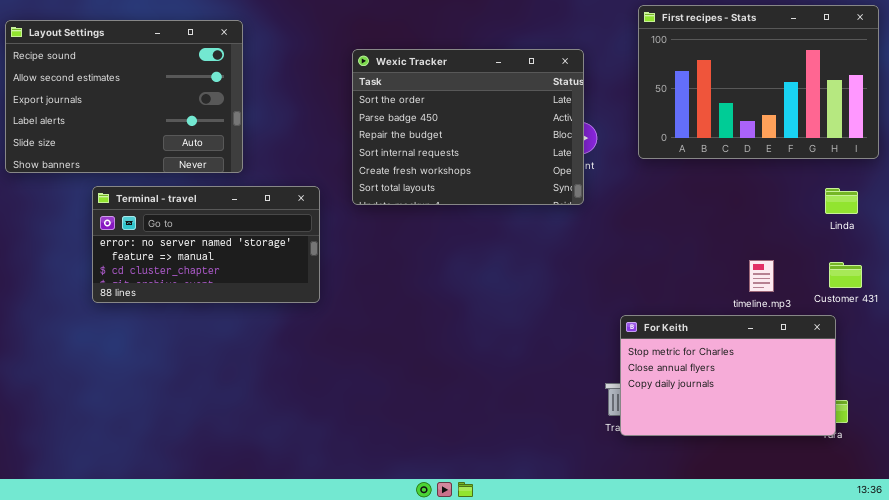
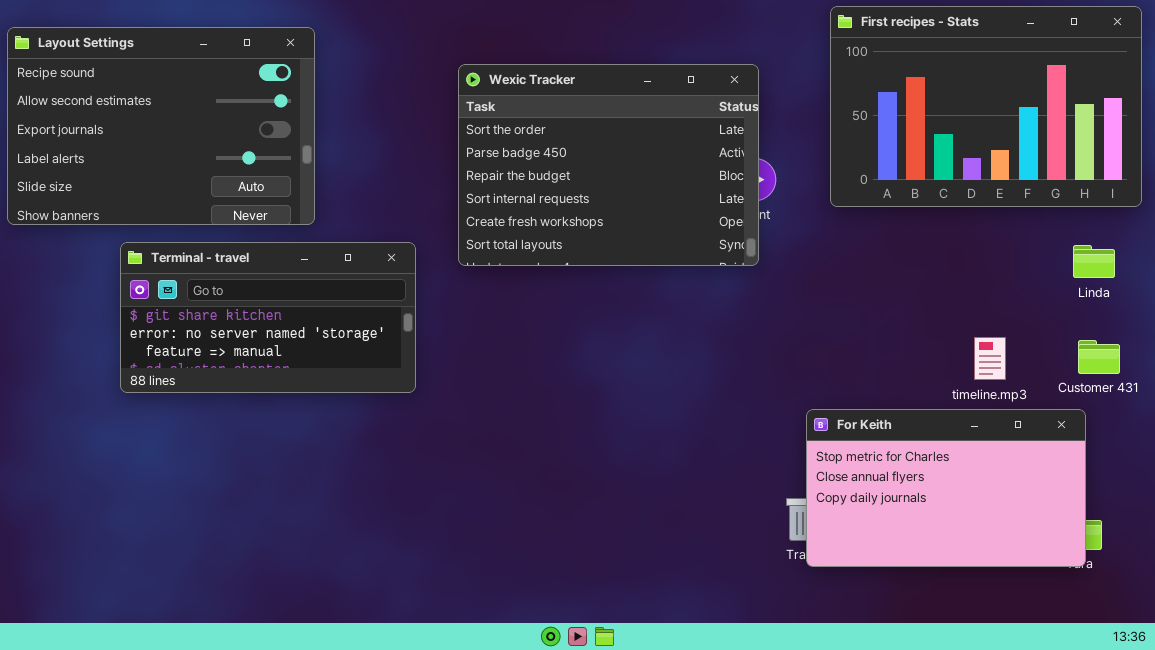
Terminal - travel: [92,186,320,303] -> [120,242,416,393], scrolled up 1 row

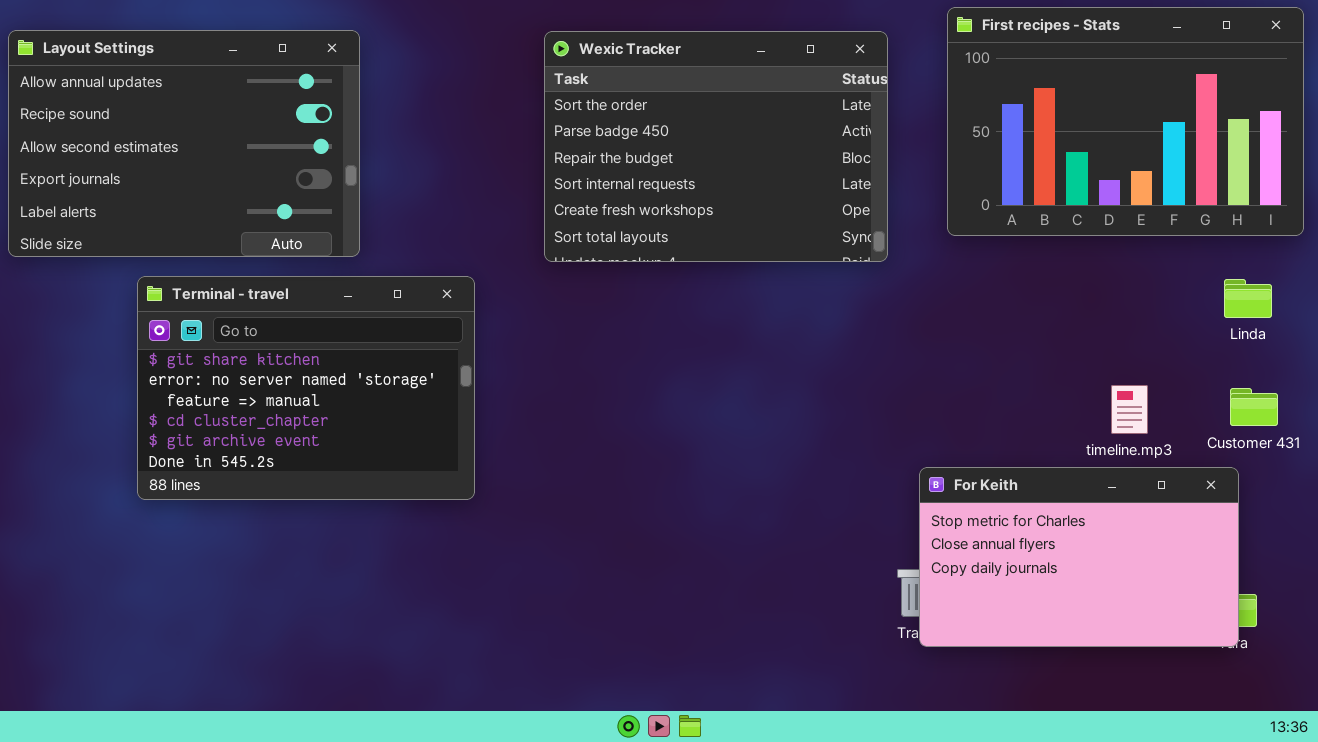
Layout Settings: [7,27,315,225] -> [8,30,360,257], scrolled up 1 row
Wexic Tracker: [458,64,759,266] -> [544,31,888,262], moved
Terminal - travel: [120,242,416,393] -> [137,276,475,500], resized

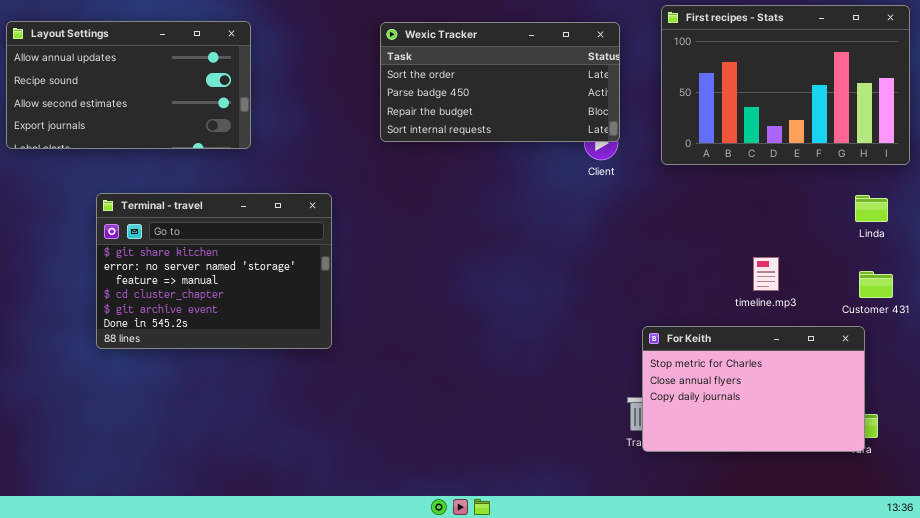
Layout Settings: [8,30,360,257] -> [6,21,251,149], resized
Wexic Tracker: [544,31,888,262] -> [380,22,620,142], resized
timeline.mp3: [1111,385,1148,434] -> [753,257,779,291], moved

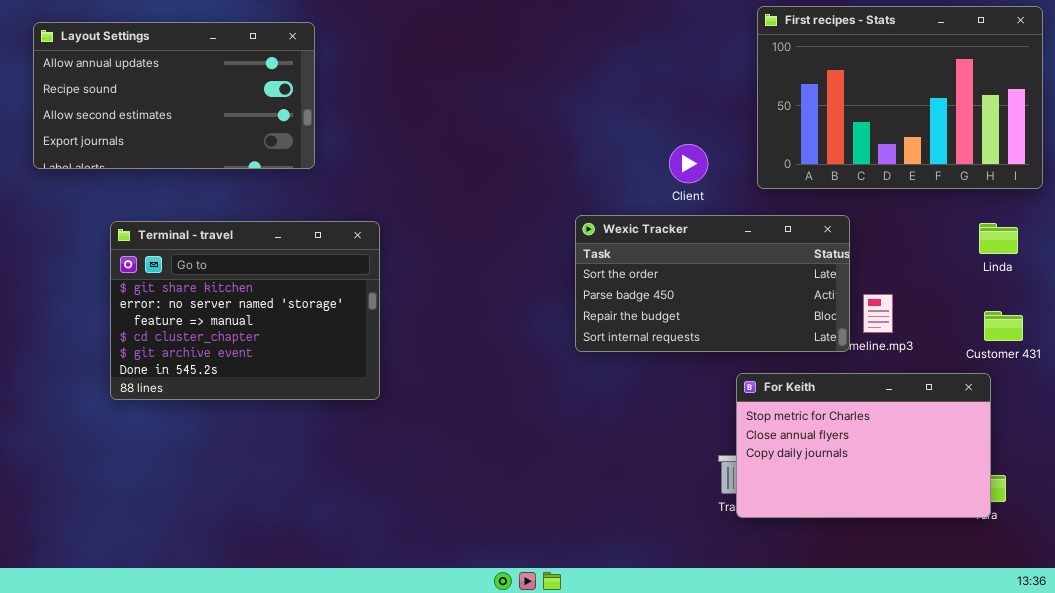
Layout Settings: [6,21,251,149] -> [33,22,315,169], moved
Wexic Tracker: [380,22,620,142] -> [575,215,850,352], moved

